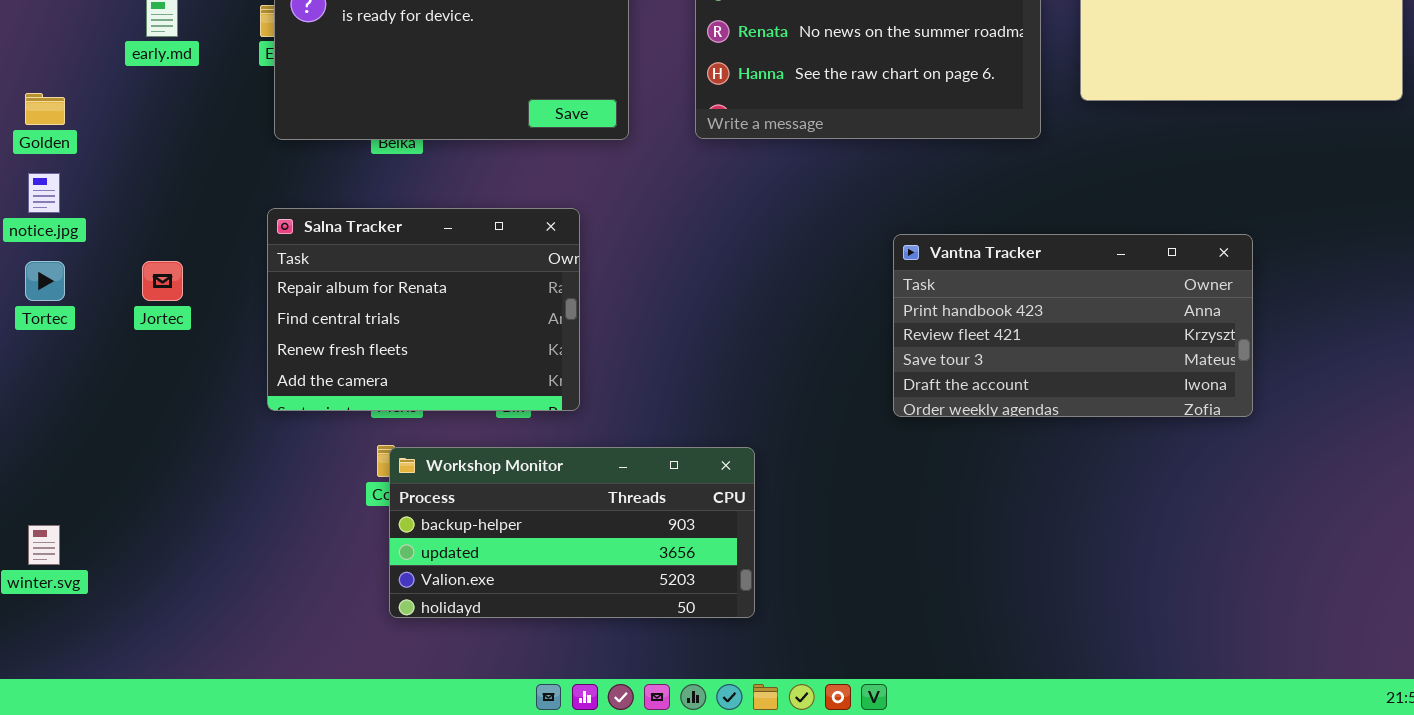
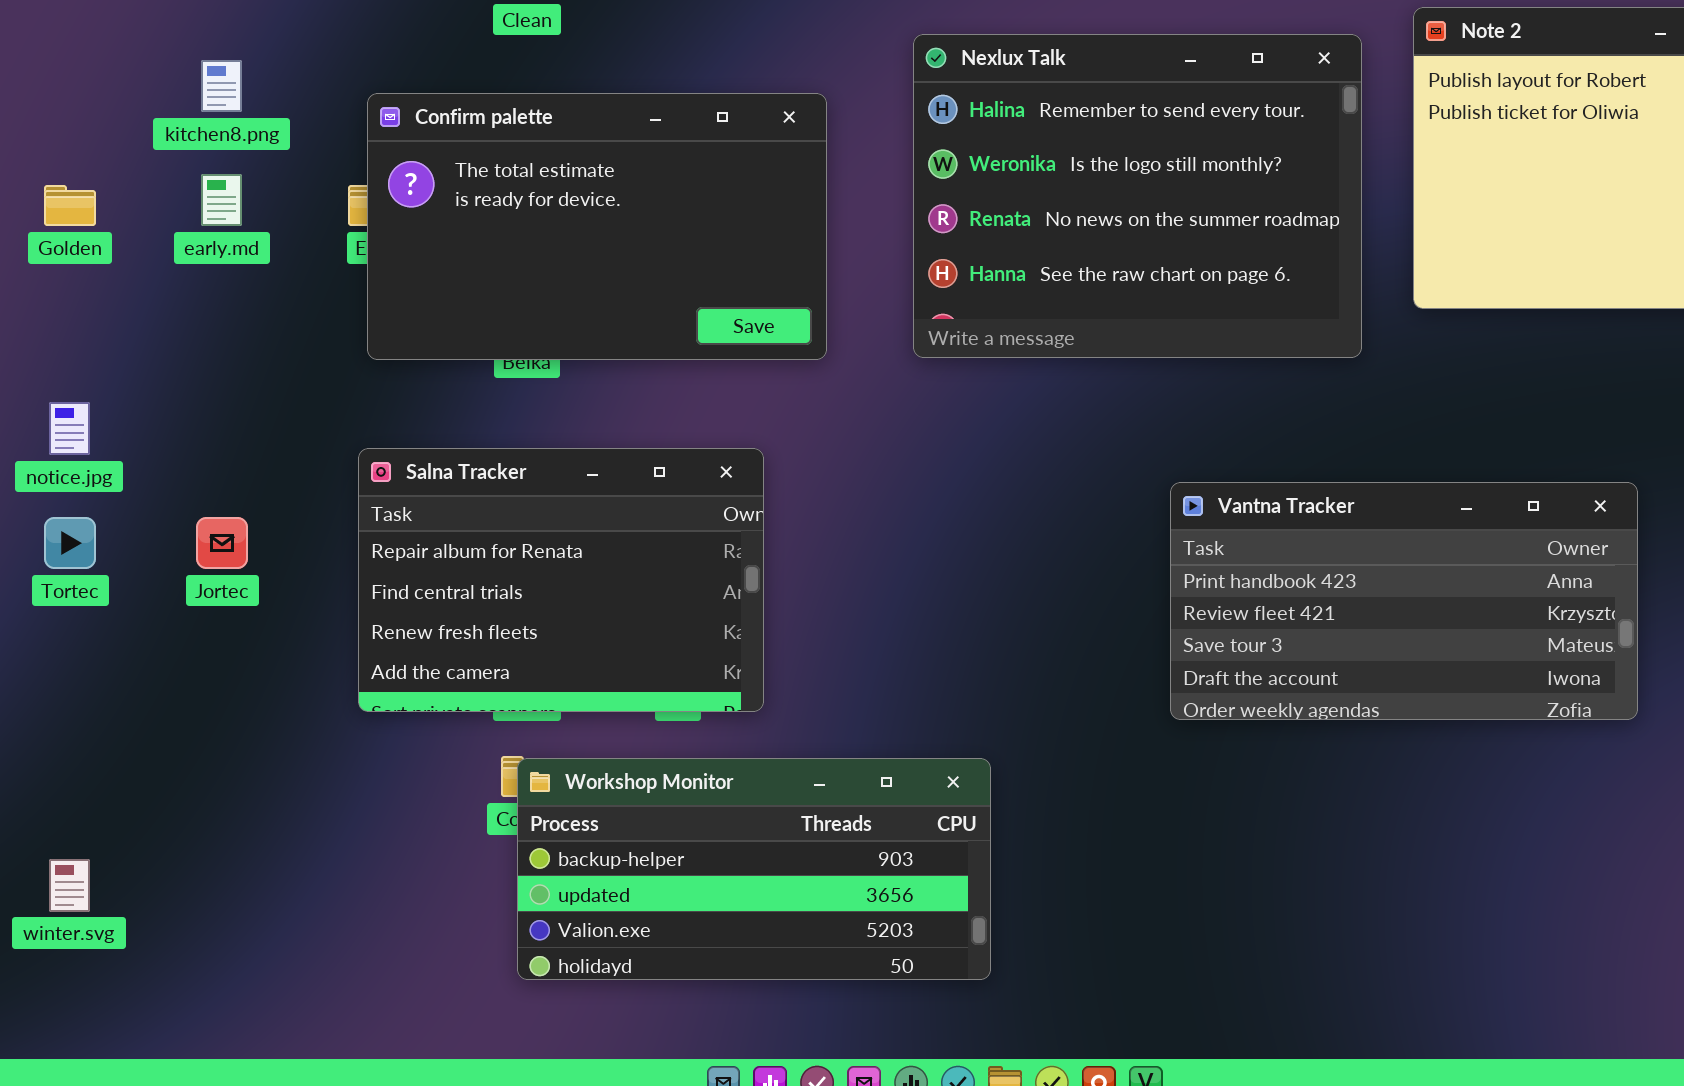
Golden: [25,93,65,125] -> [44,185,96,226], moved

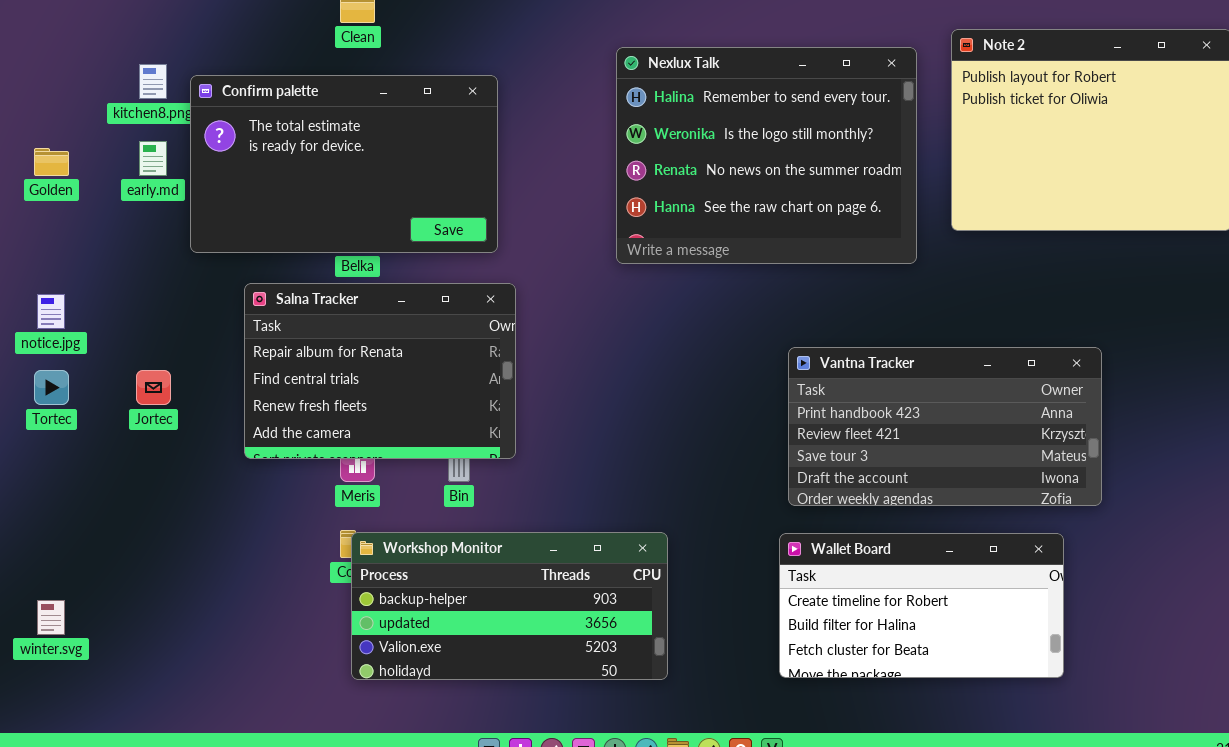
Confirm palette: [367,93,827,360] -> [190,75,498,253], moved
Salna Tracker: [358,448,764,712] -> [244,283,516,459], moved
Wallet Board: none -> [779,533,1064,678], opened

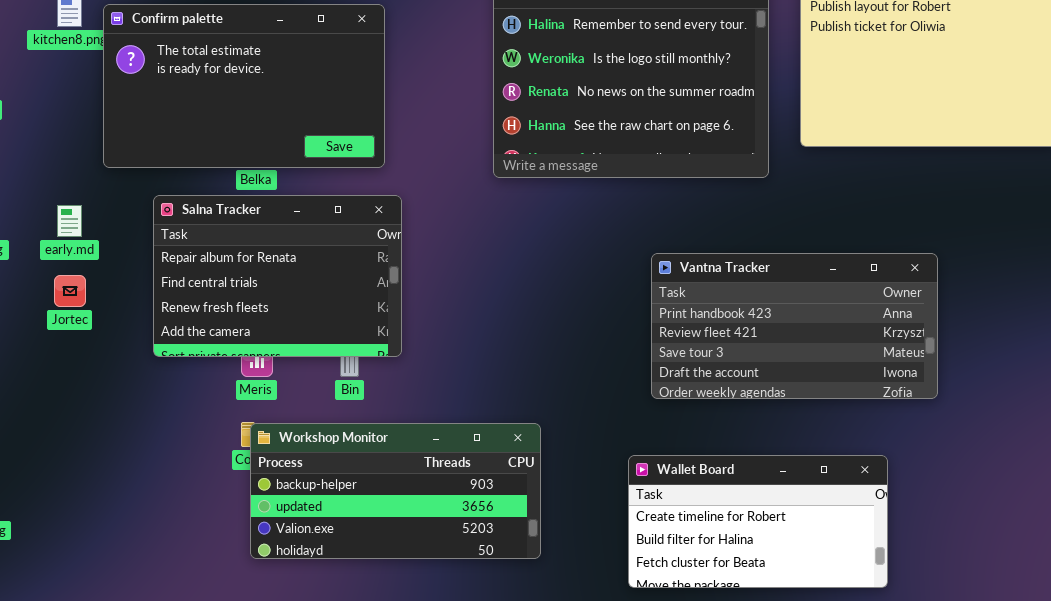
early.md: [139,141,167,176] -> [57,205,82,237], moved
Wallet Board: [779,533,1064,678] -> [628,455,888,588], moved

